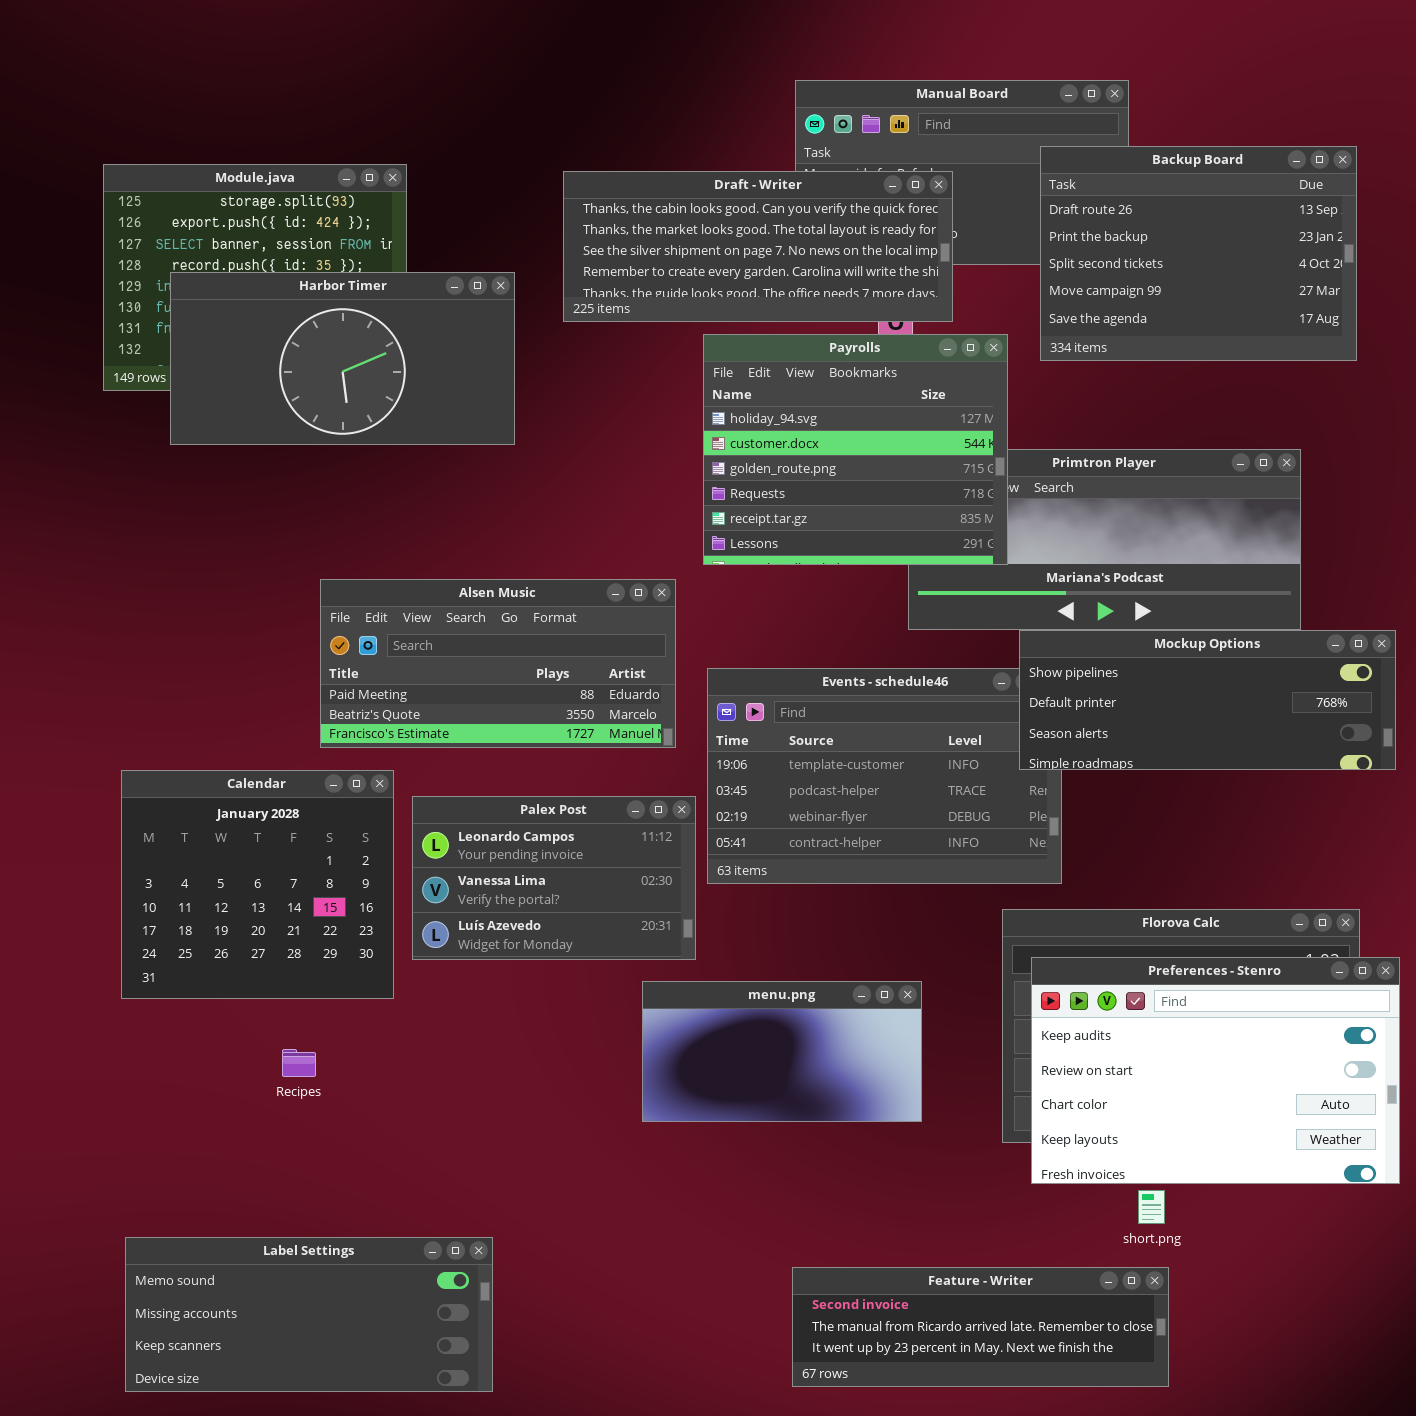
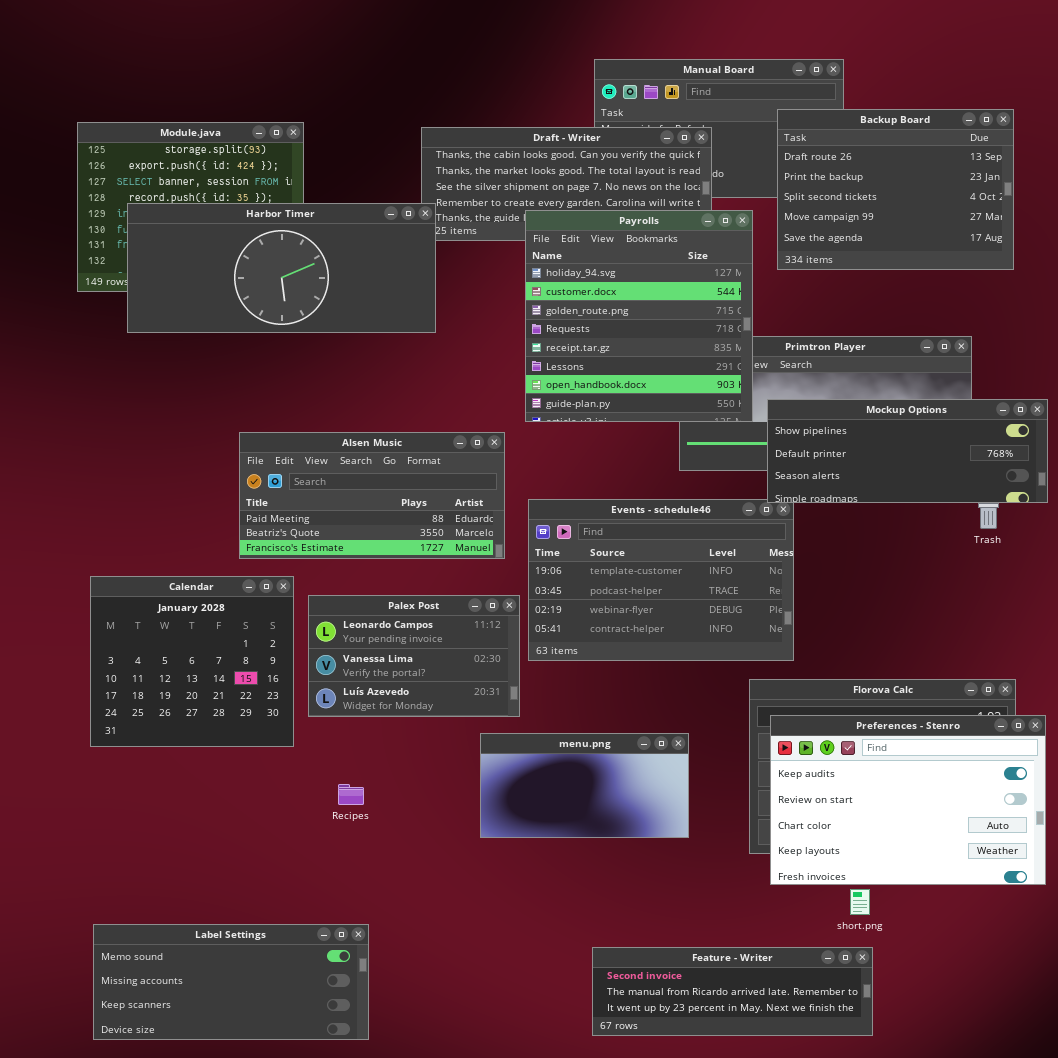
Harbor Timer: [170,272,515,445] -> [127,203,436,333], resized
Payrolls: [703,334,1008,565] -> [525,210,753,422], resized
Mockup Options: [1019,630,1396,770] -> [767,399,1048,503], moved
Recipes: [282,1049,316,1077] -> [338,784,364,805], moved

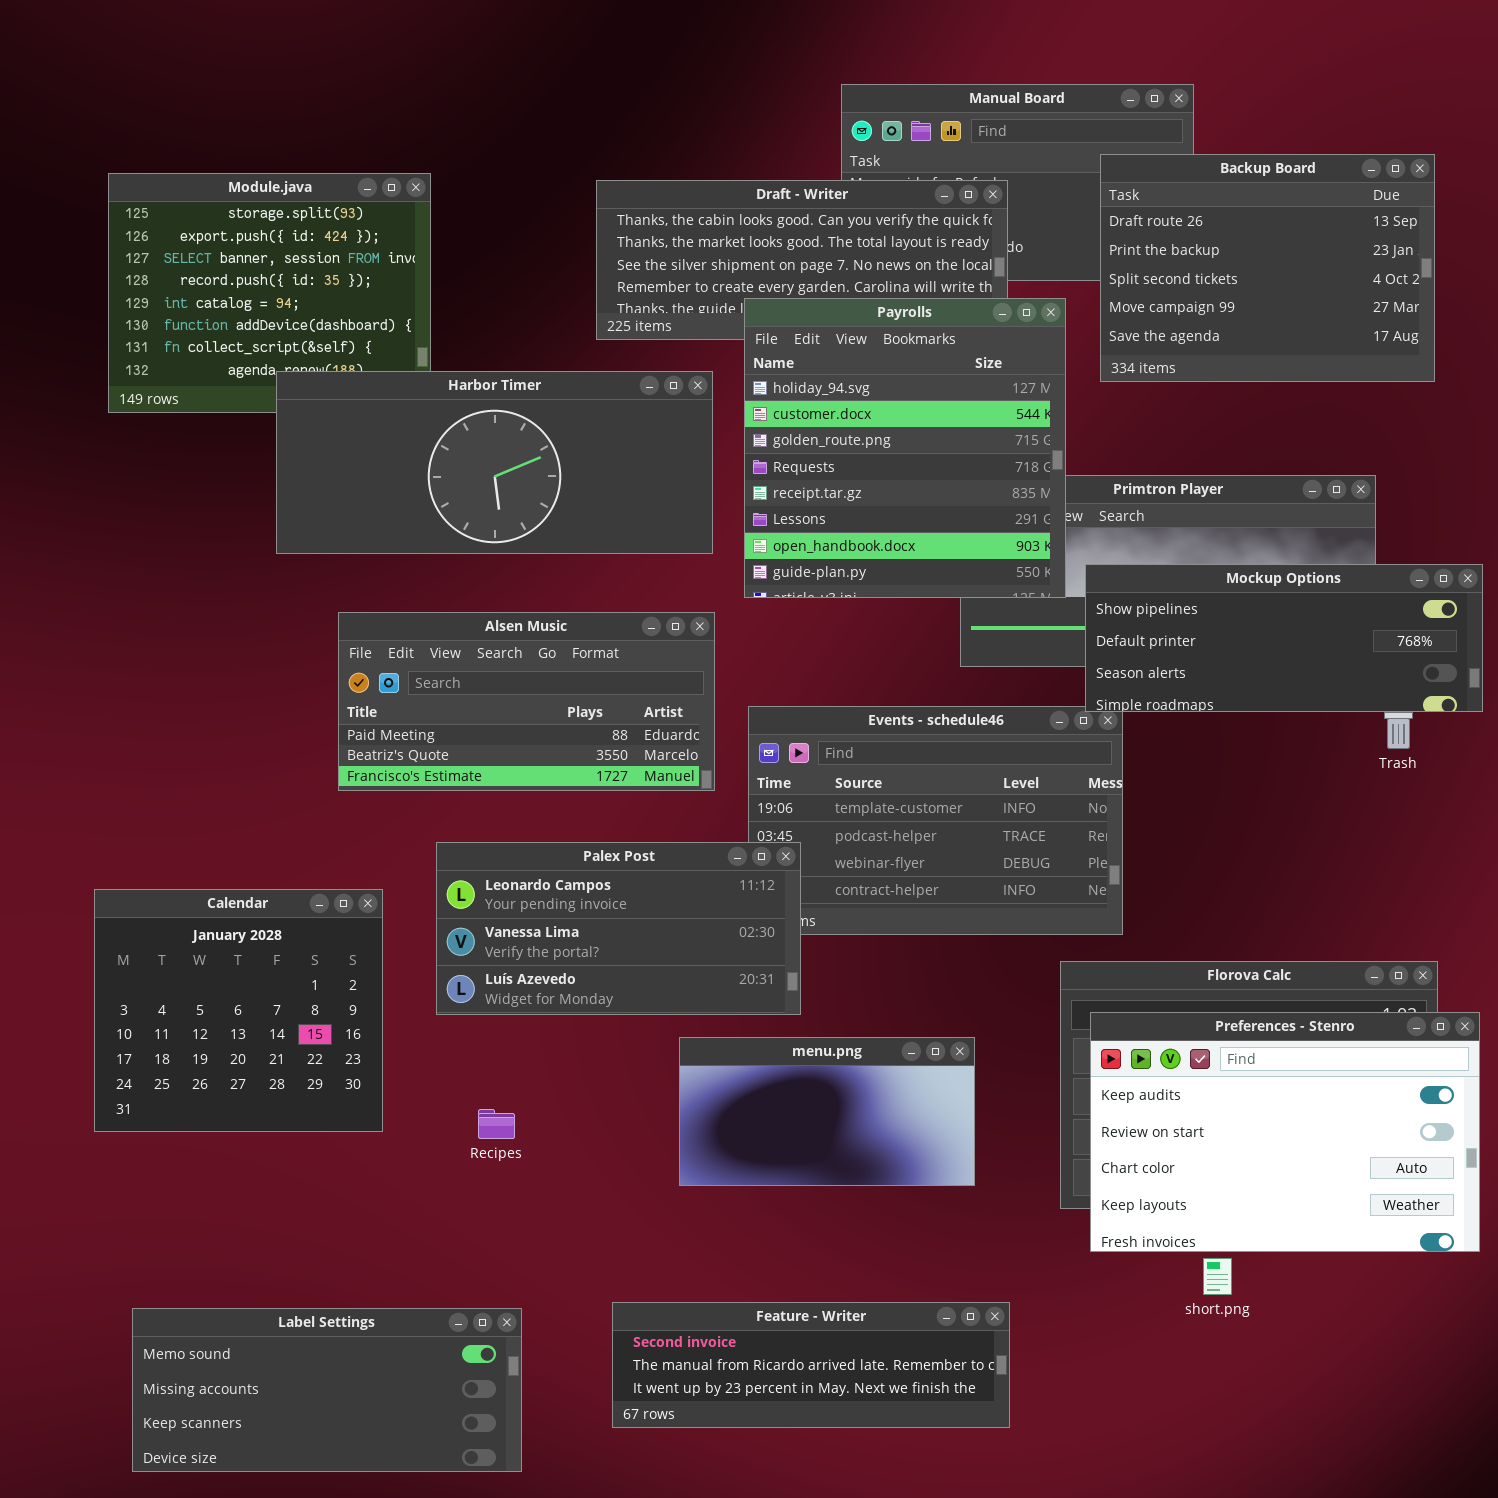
Harbor Timer: [127,203,436,333] -> [276,371,713,554], moved
Calendar: [90,576,294,747] -> [94,889,383,1132], moved
Palex Post: [308,595,520,717] -> [436,842,801,1015], resized
Feature - Writer: [592,947,873,1036] -> [612,1302,1010,1428], moved

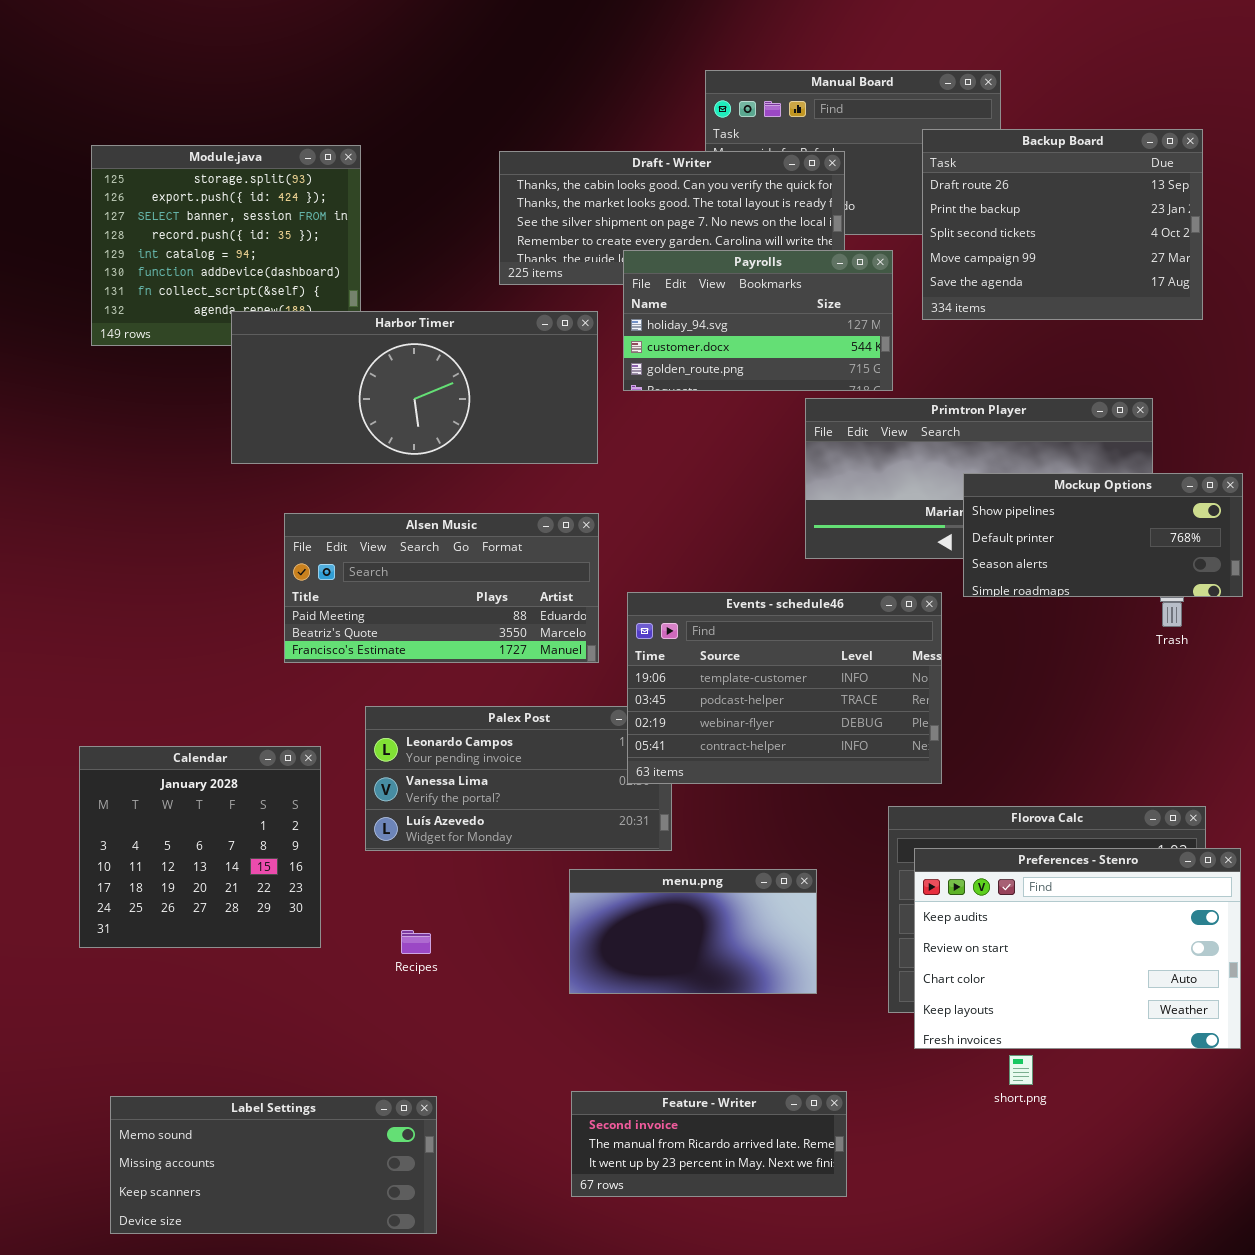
Payrolls: [744,298,1066,598] -> [623,250,893,391], resized
Mockup Options: [1085,564,1483,712] -> [963,473,1243,597], resized
Events - schedule46: [748,706,1123,935] -> [627,592,942,784], raised
Feature - Writer: [612,1302,1010,1428] -> [571,1091,847,1197], resized

